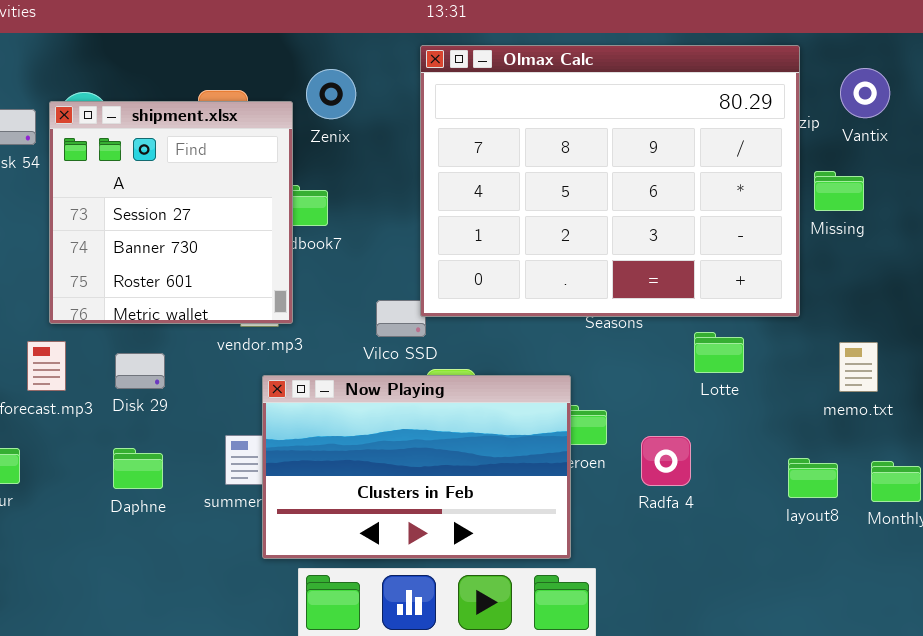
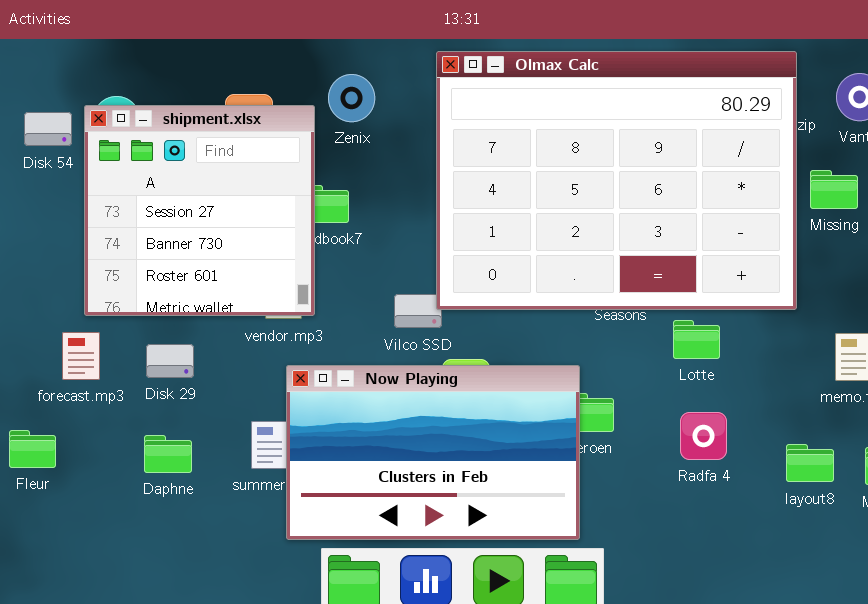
Lotte: [694,332,744,373] -> [673,320,720,359], moved
Radfa 4: [641,436,691,486] -> [680,412,727,460], moved

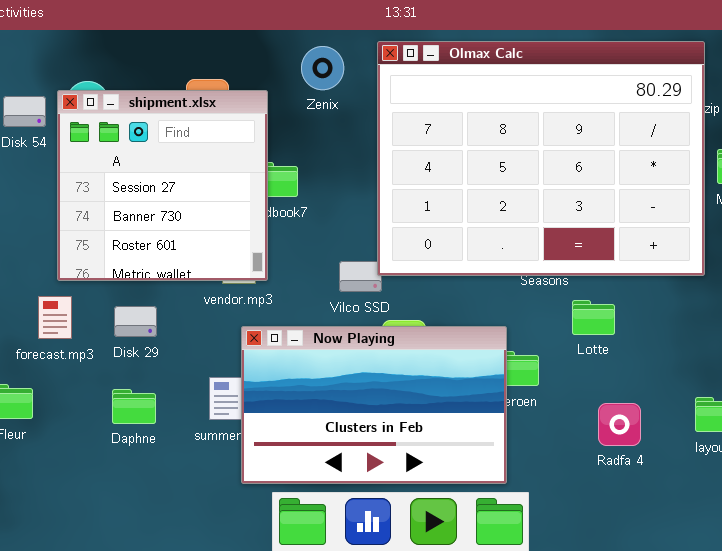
Zenix: [328,74,375,122] -> [301,46,344,90], moved
Lotte: [673,320,720,359] -> [572,300,615,335], moved
Radfa 4: [680,412,727,460] -> [598,403,641,446], moved

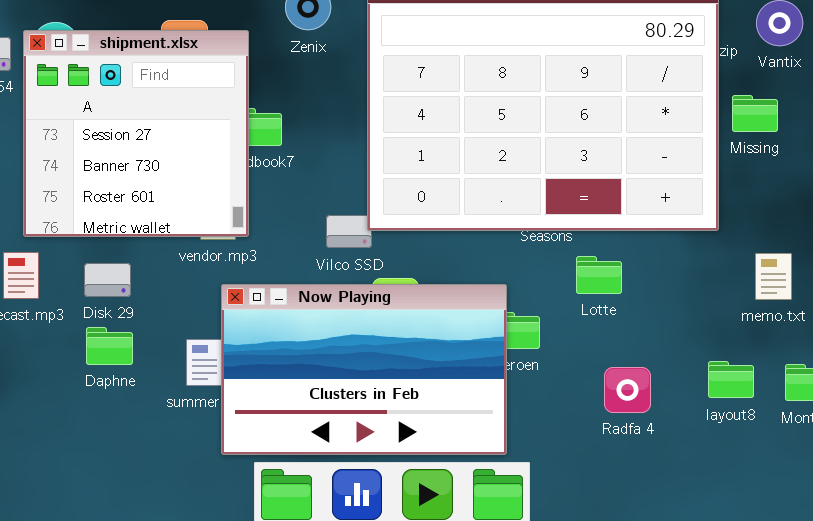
Daphne: [112,389,156,424] -> [86,327,133,365], moved

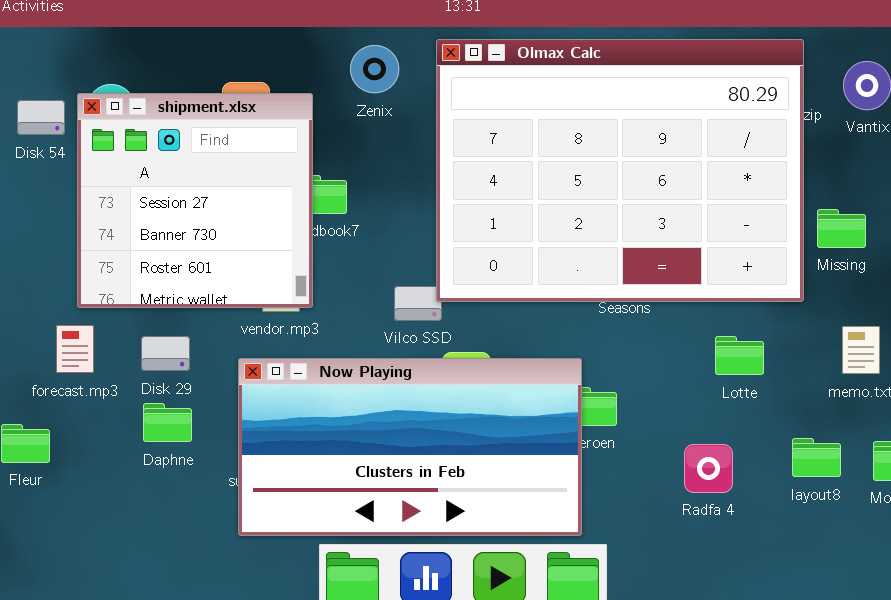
Missing: [732,95,778,132] -> [817,209,866,248], moved
Lotte: [576,256,622,294] -> [715,336,764,375], moved
Now Playing: [221,284,507,455] -> [238,358,582,536], resized

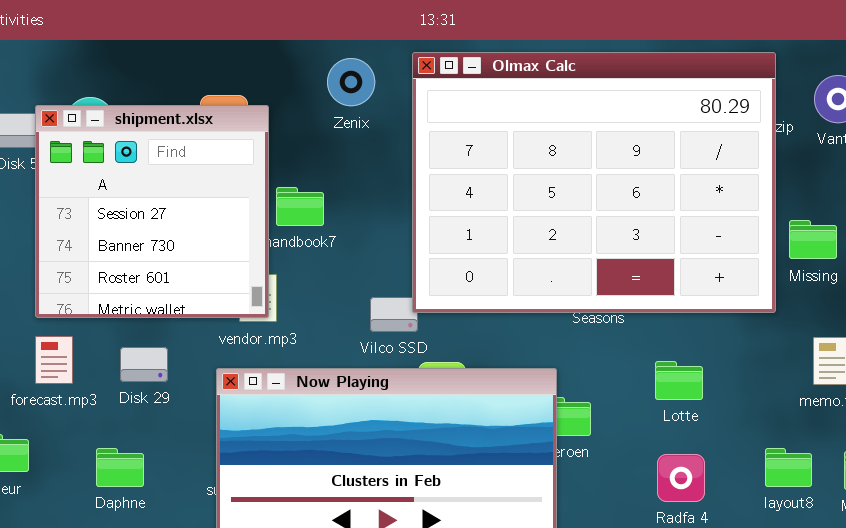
shipment.xlsx: [77,93,313,308] -> [35,105,269,318], moved
Lotte: [715,336,764,375] -> [655,361,703,400], moved
Daphne: [143,403,192,442] -> [96,448,144,487], moved

